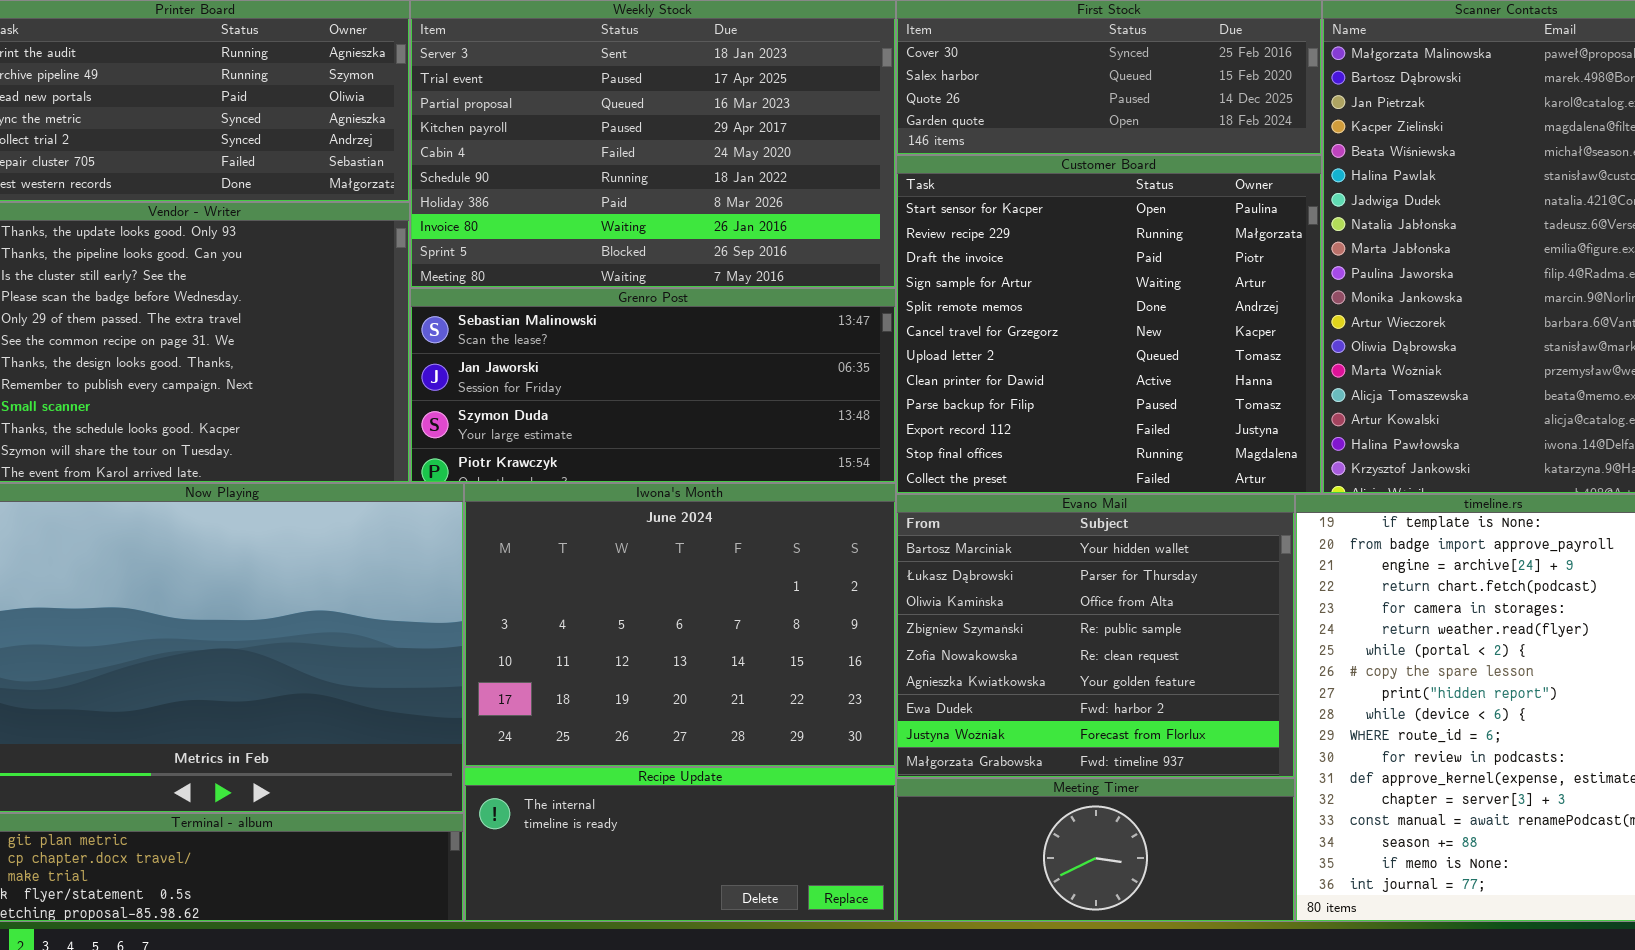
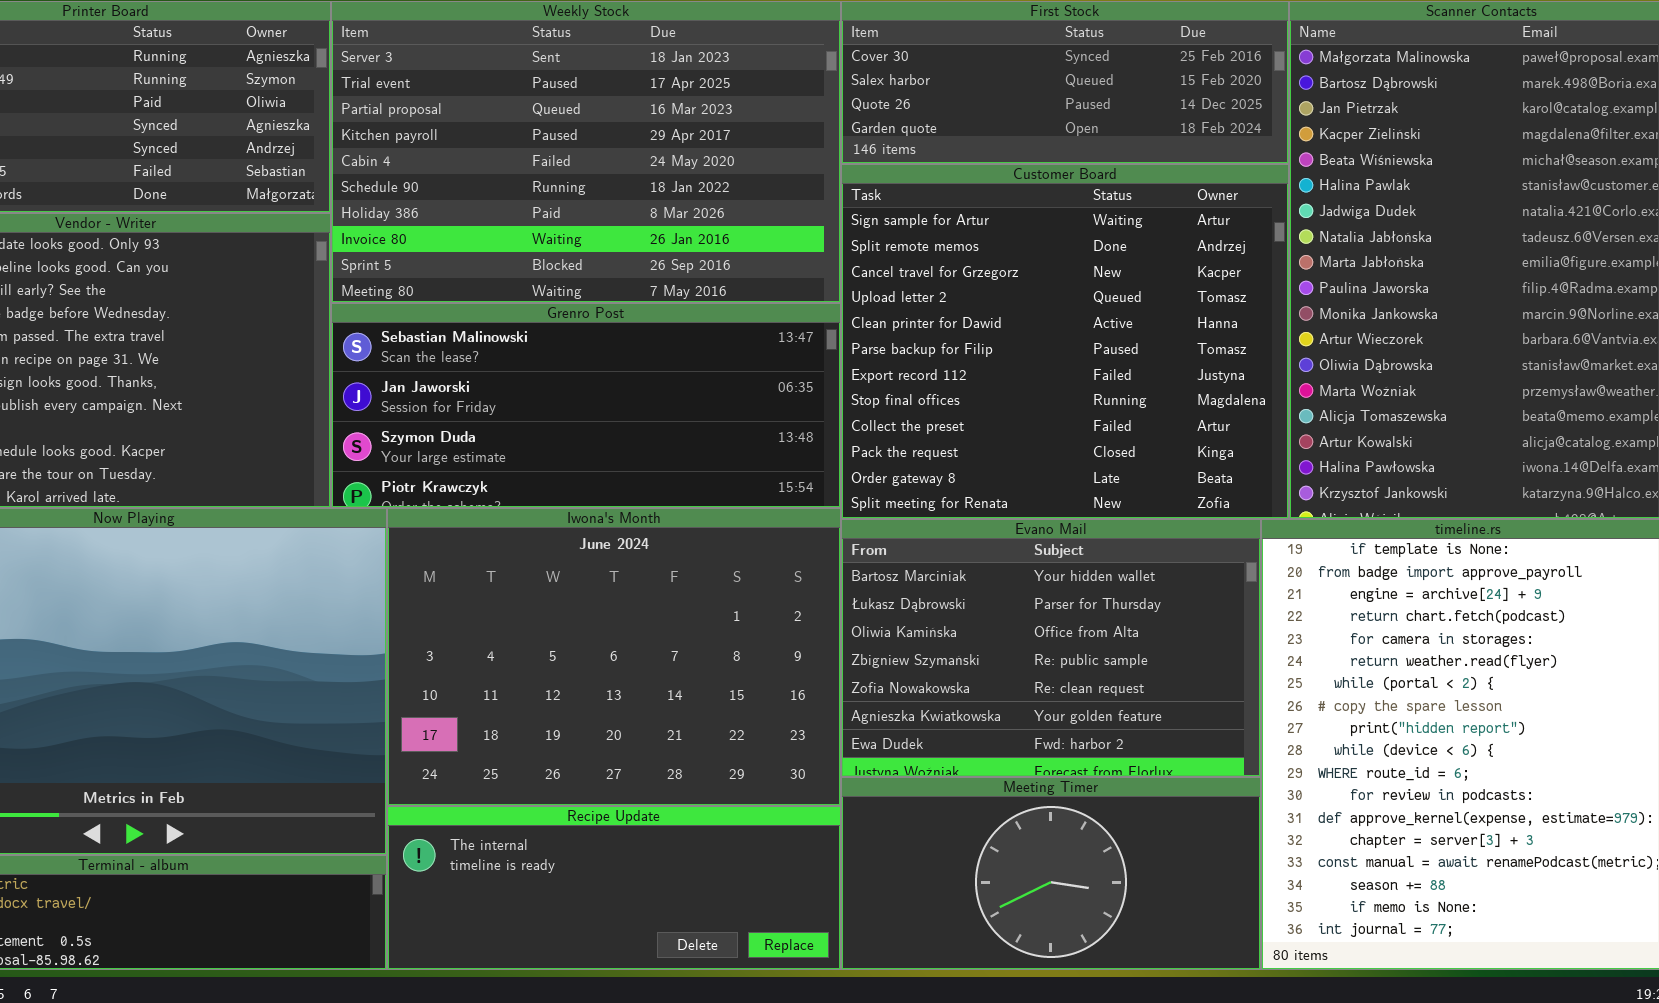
Customer Board: [896,155,1322,494] -> [841,164,1289,519], scrolled down 3 rows
Evano Mail: [896,494,1295,778] -> [841,519,1261,777], resized
Meeting Timer: [896,778,1295,922] -> [841,777,1261,970], resized

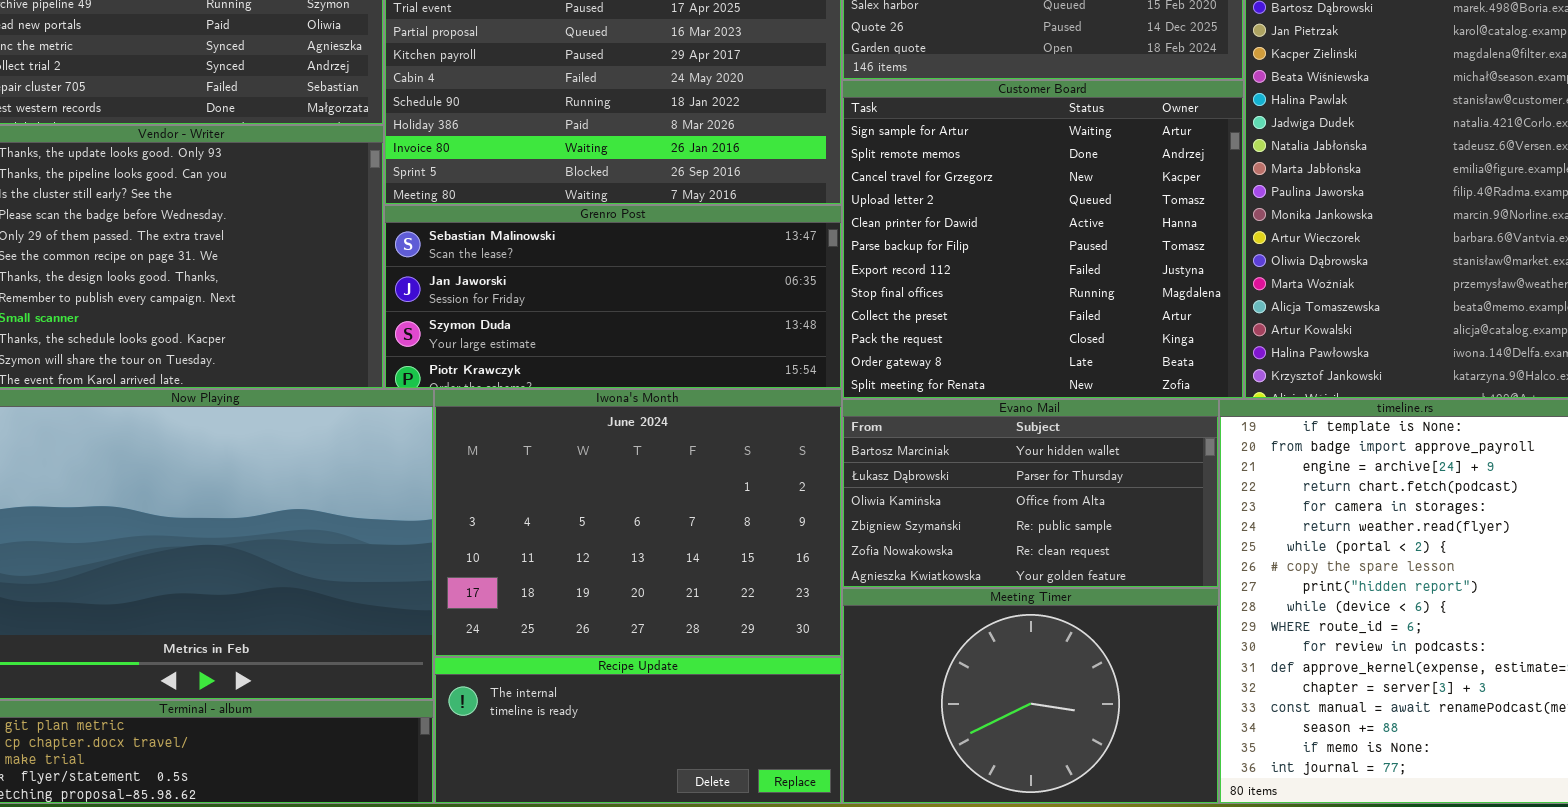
Evano Mail: [841,519,1261,777] -> [842,399,1219,588], resized
Meeting Timer: [841,777,1261,970] -> [842,588,1219,804], resized

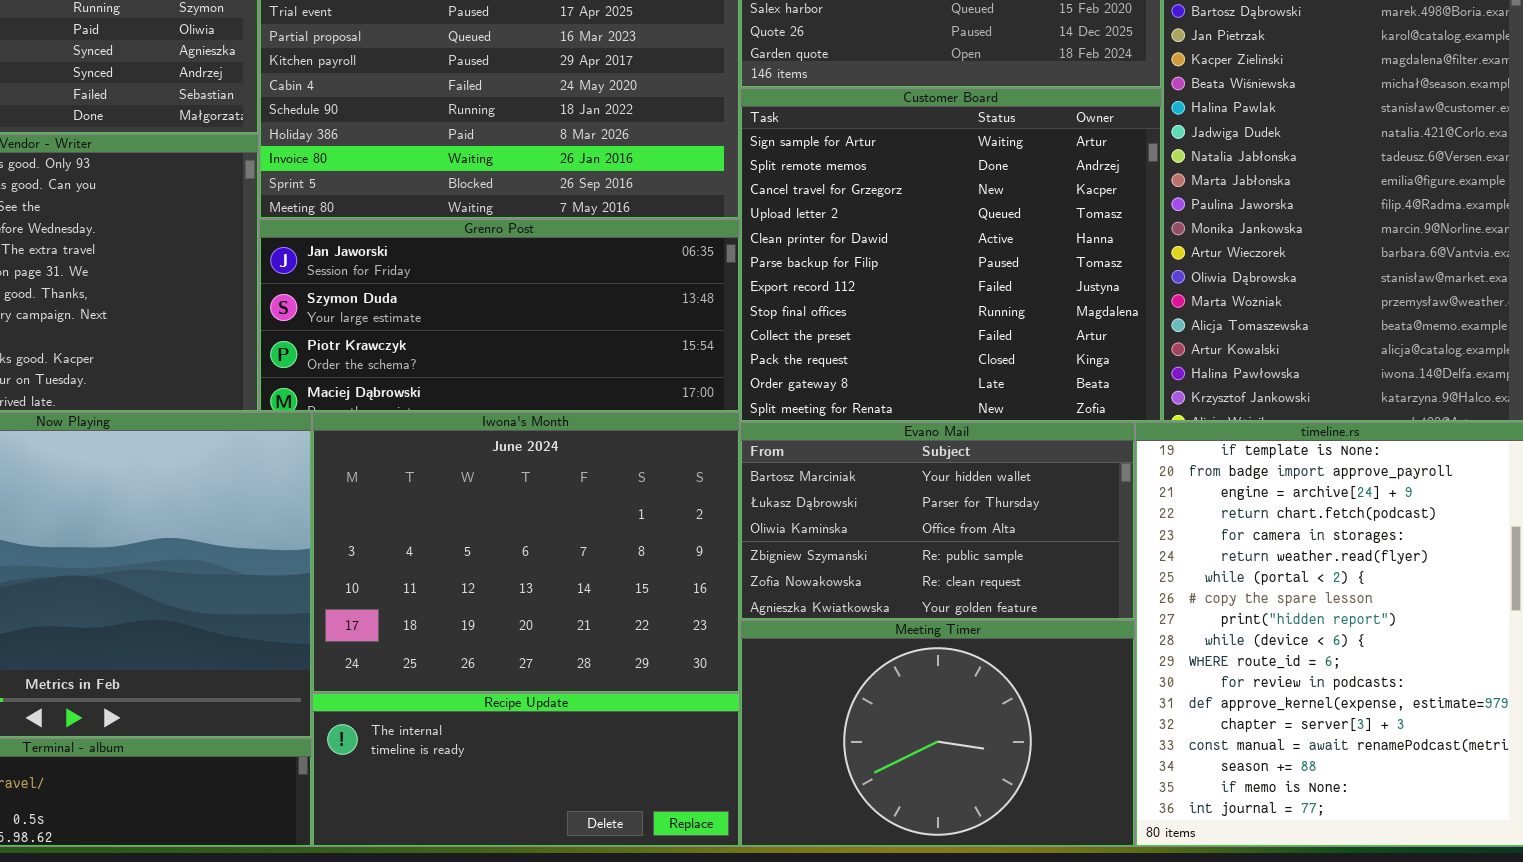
Grenro Post: [384,205,842,389] -> [259,219,740,412], scrolled down 1 row

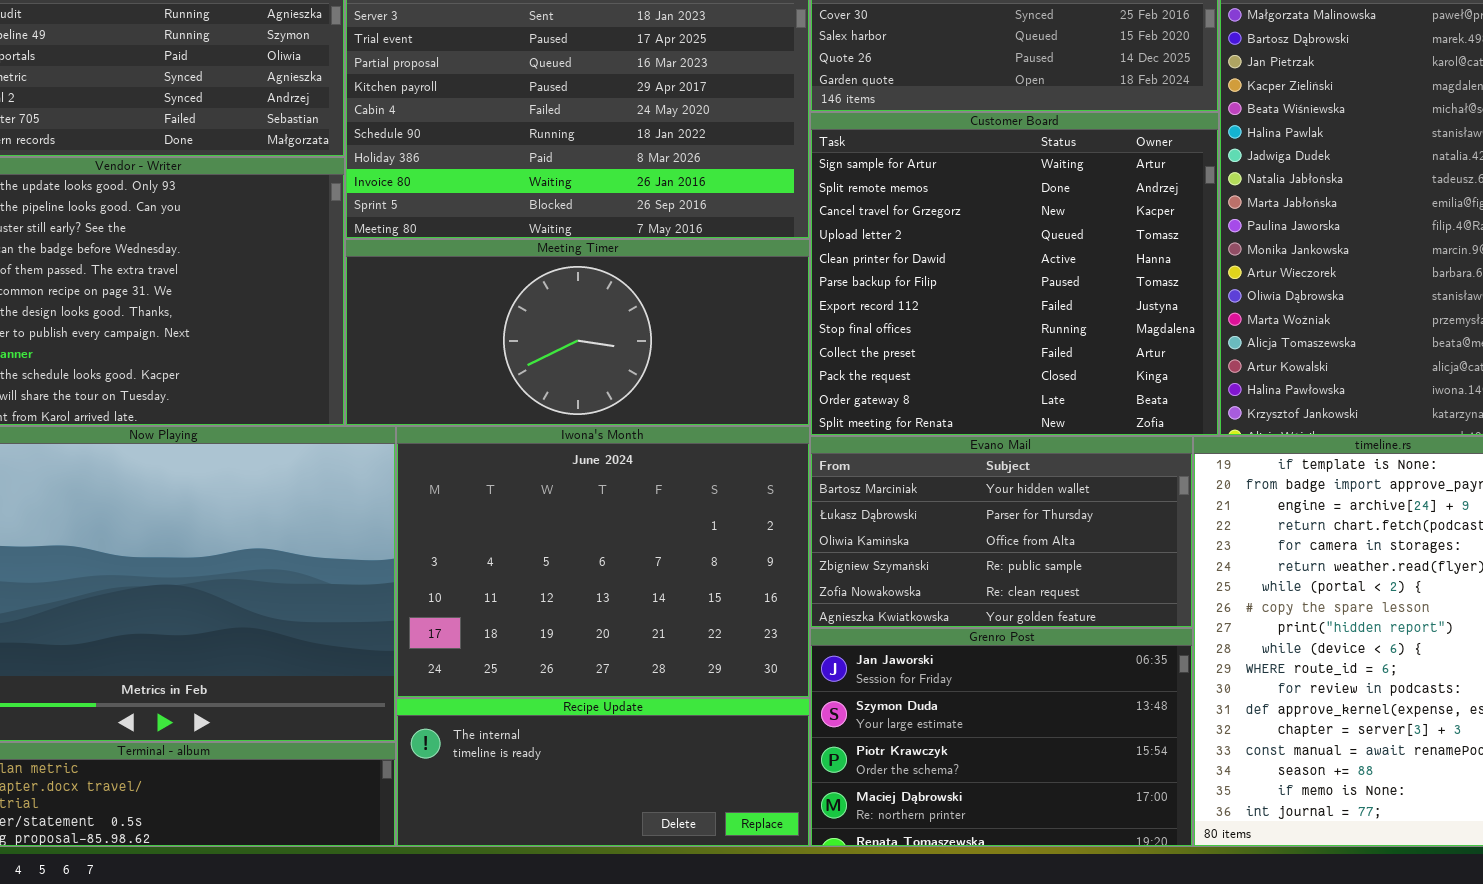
Grenro Post: [259,219,740,412] -> [810,628,1193,847], moved, resized
Meeting Timer: [740,620,1135,847] -> [345,239,810,426], moved, resized

